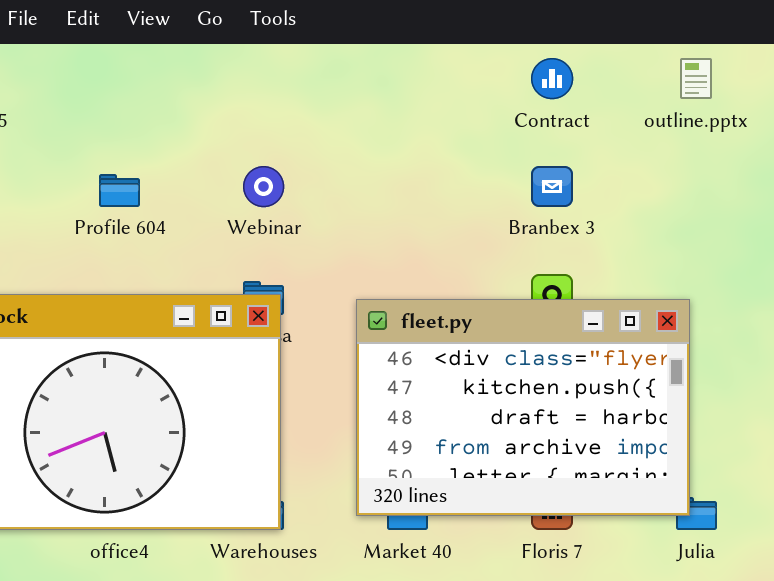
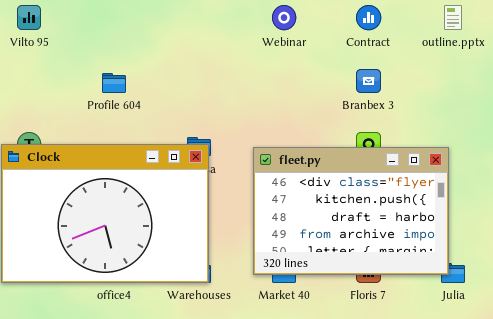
Webinar: [243,166,284,207] -> [272,5,296,30], moved

